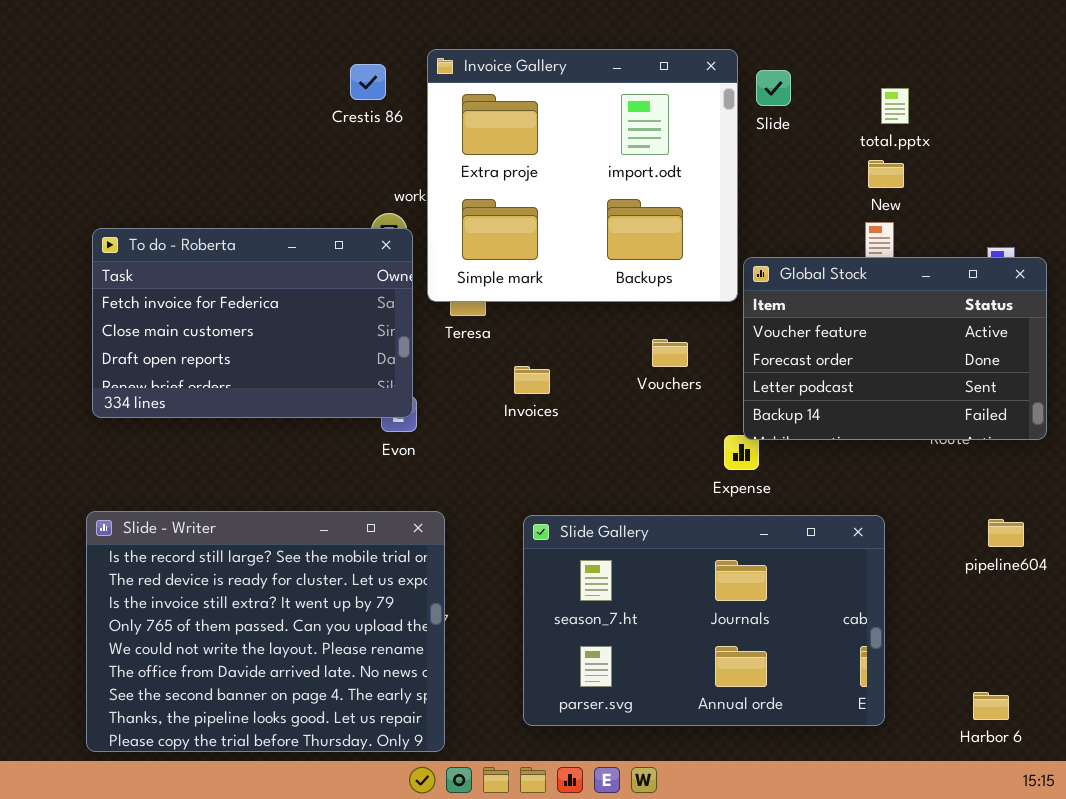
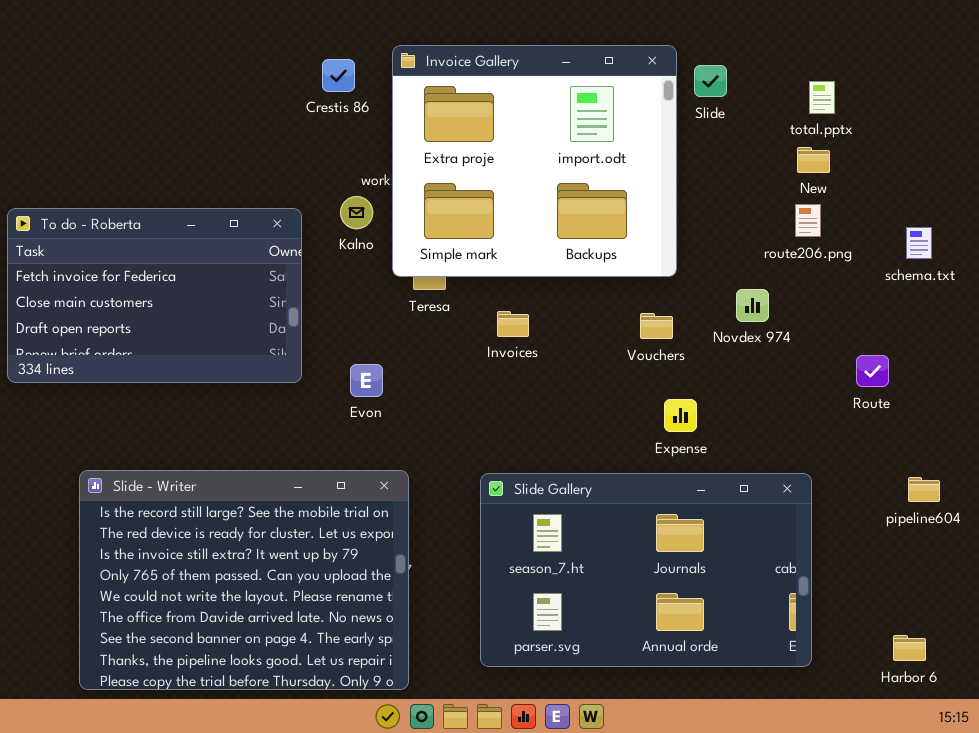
To do - Roberta: [92,228,413,418] -> [7,208,302,383], moved
Global Stock: [743,257,1047,440] -> none, closed
Vouchers: [652,339,688,367] -> [640,313,673,339], moved
Invoices: [514,366,550,394] -> [497,311,529,337], moved

